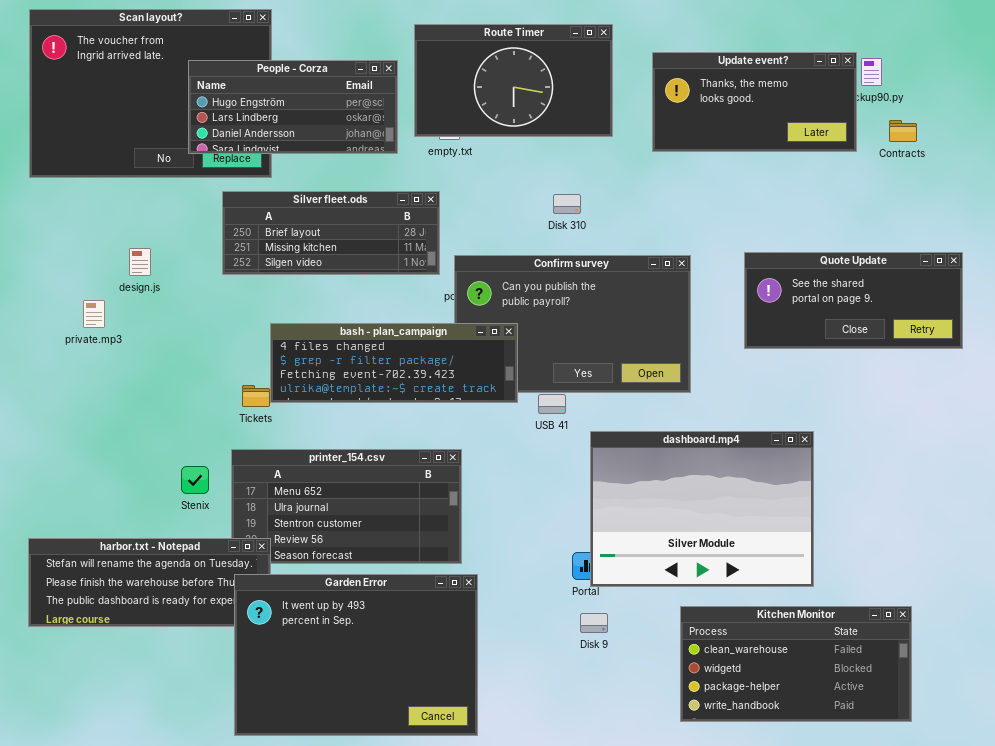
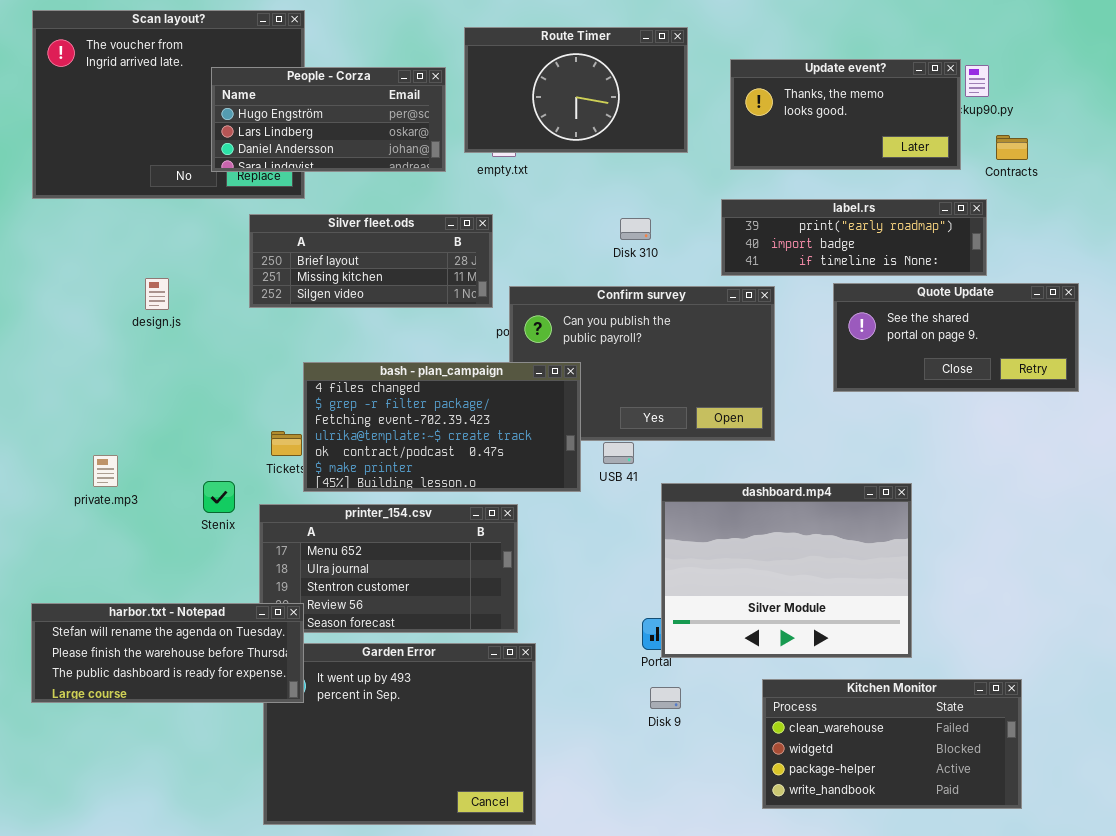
label.rs: none -> [721,199,987,276], opened
private.mp3: [83,300,105,328] -> [93,455,118,487], moved
bash - plan_campaign: [270,323,518,403] -> [303,362,581,492], resized
Stenix: [181,466,209,494] -> [203,481,235,513], moved
harbor.txt - Notepad: [28,538,271,627] -> [31,603,304,703], raised

